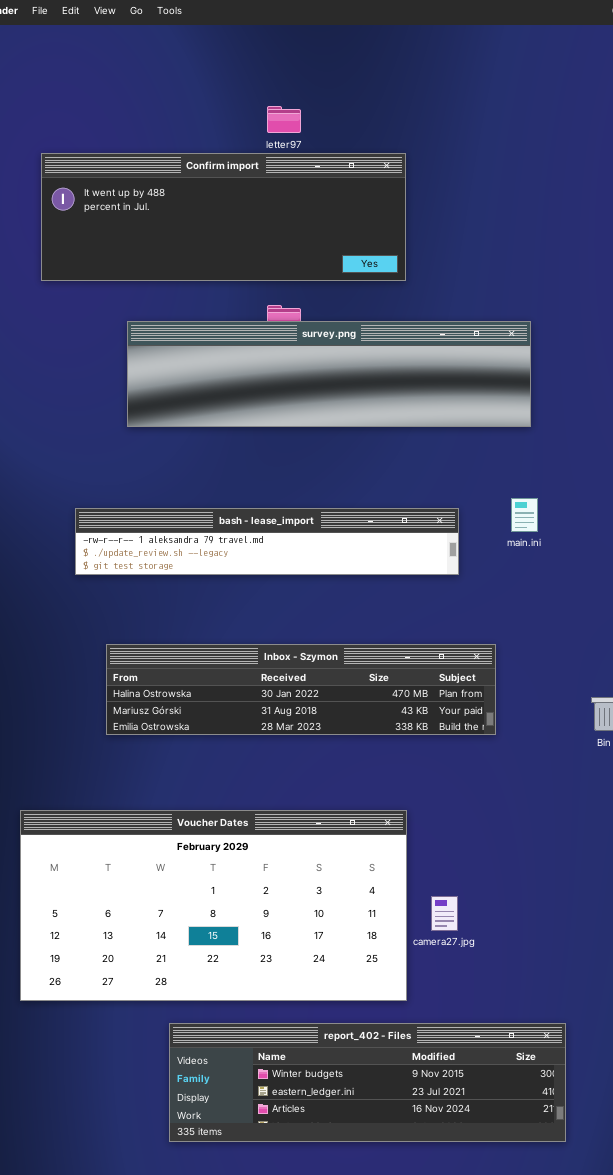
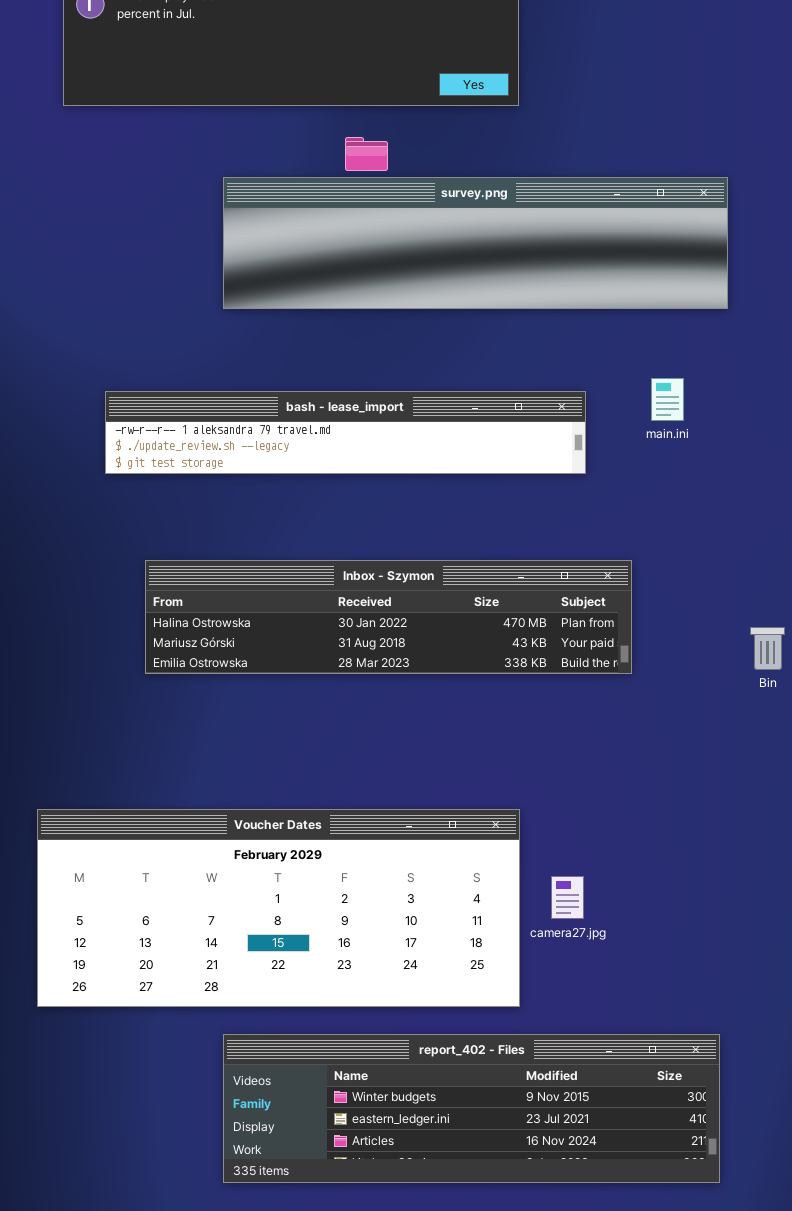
survey.png: [127,321,531,427] -> [223,177,728,309], moved
Voucher Dates: [20,810,407,1001] -> [37,809,520,1007], resized

